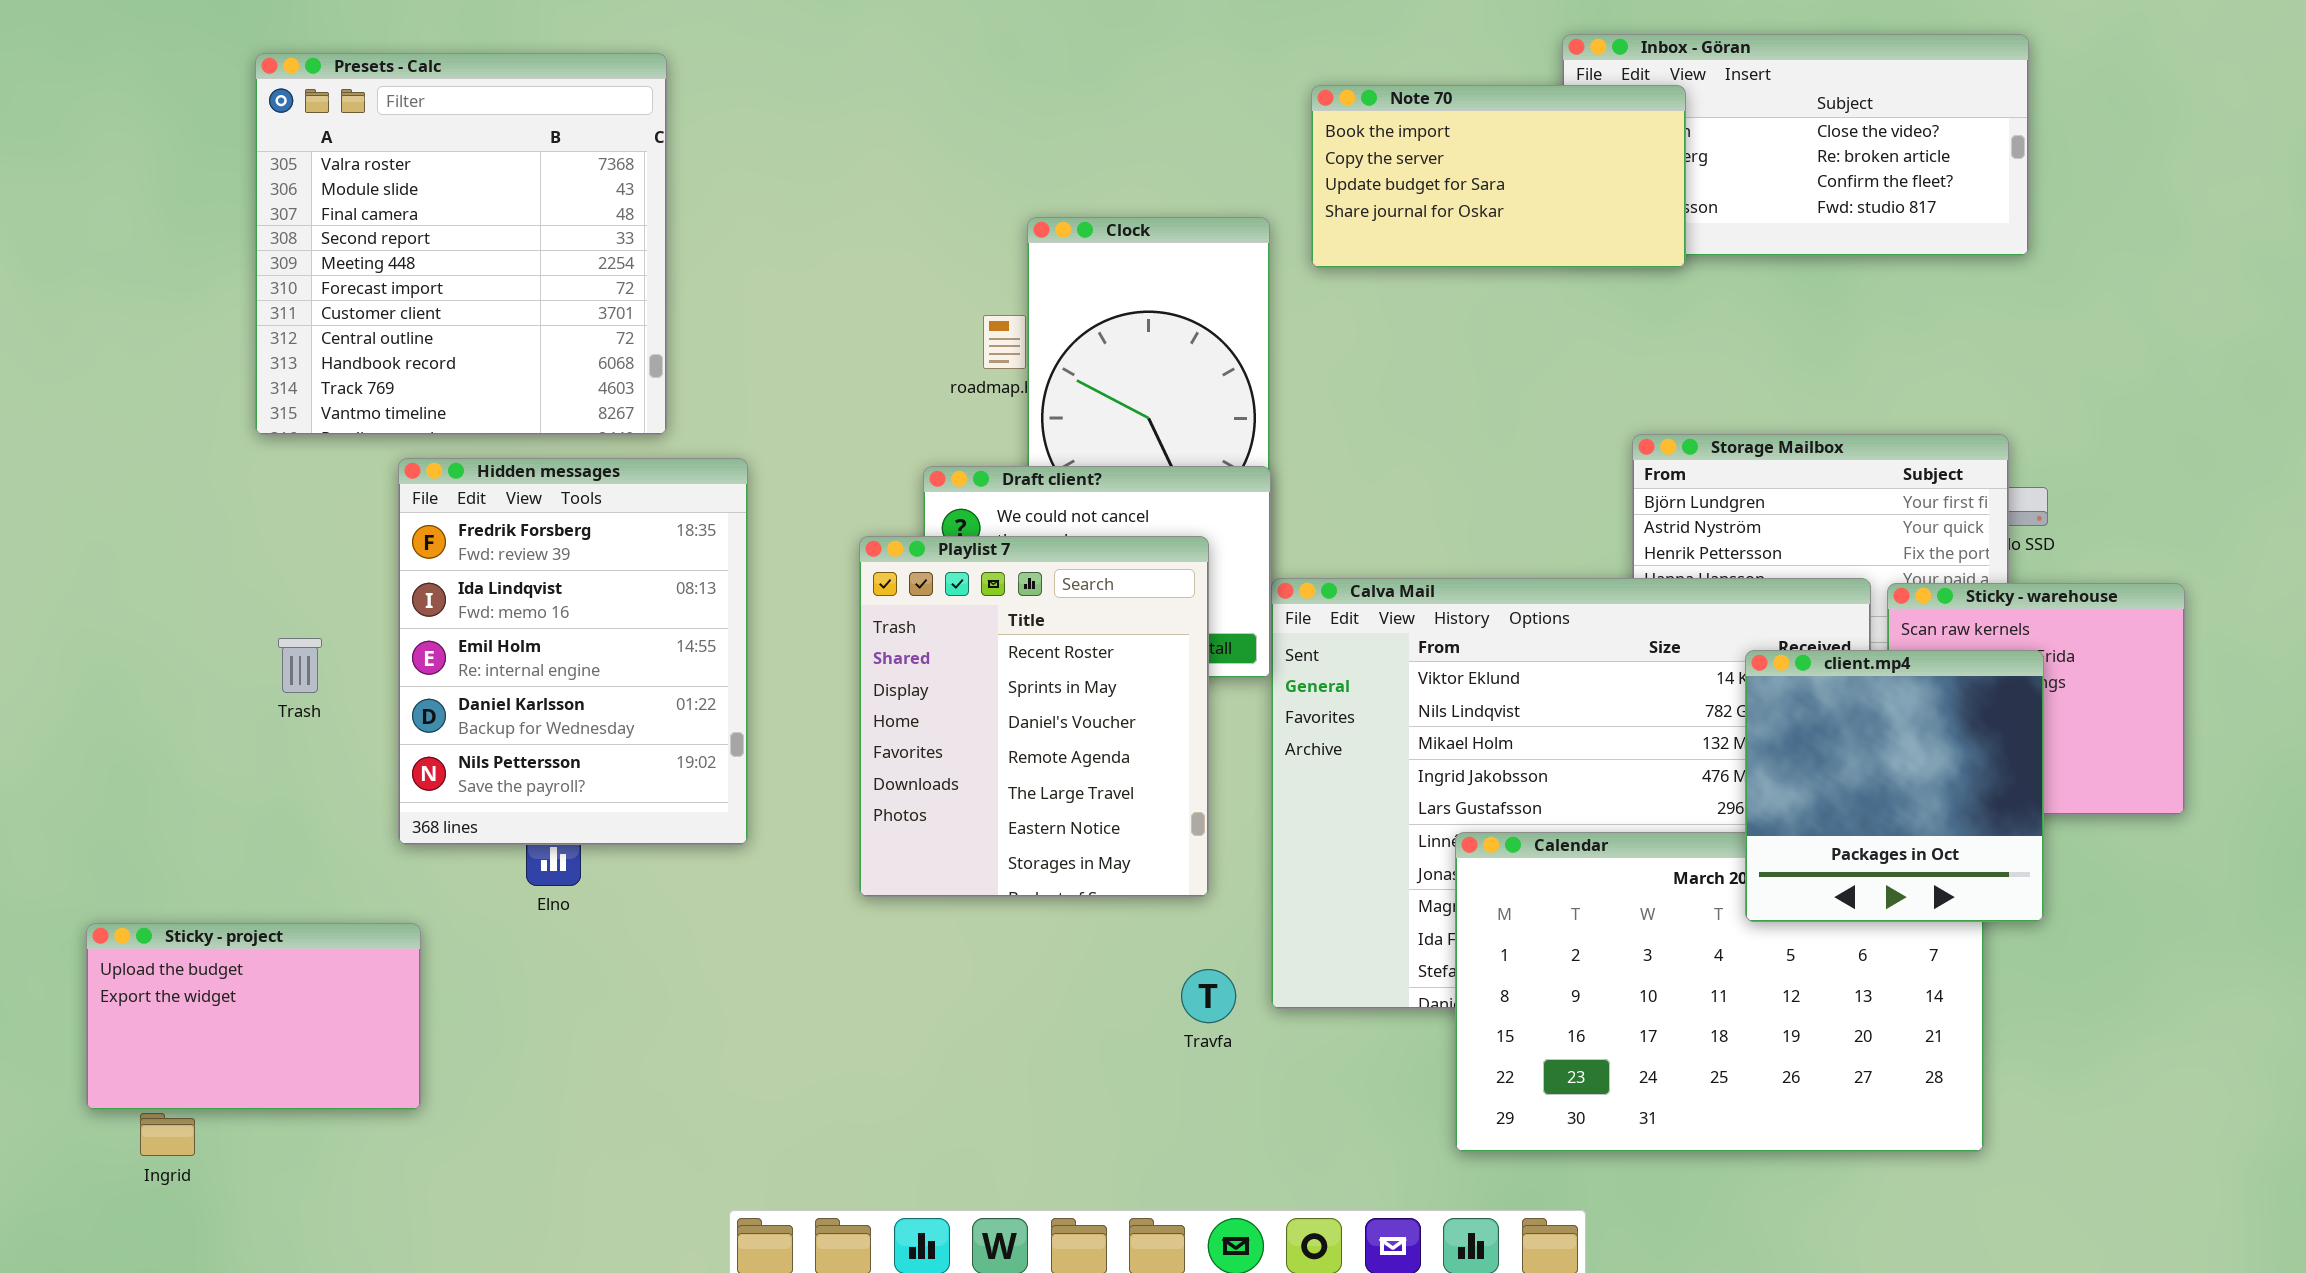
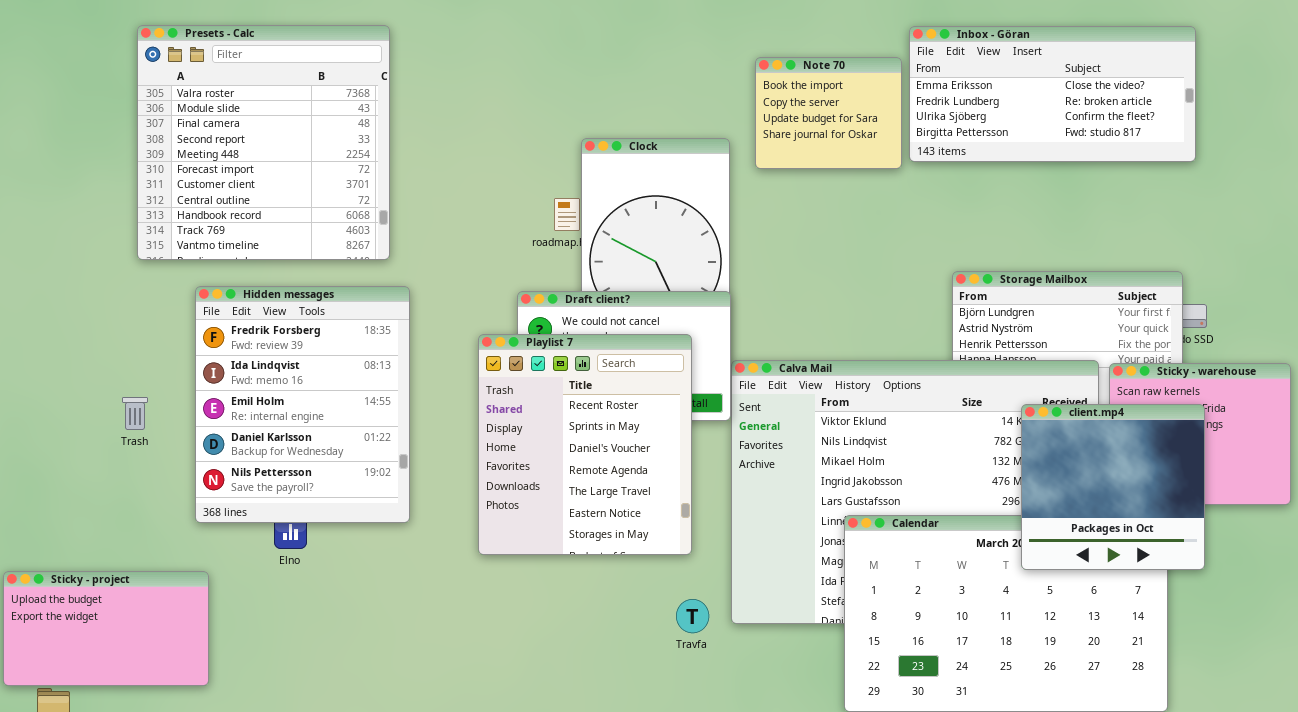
Presets - Calc: [255,53,667,435] -> [137,25,390,260], moved
Note 70: [1311,85,1686,268] -> [755,57,902,169], resized

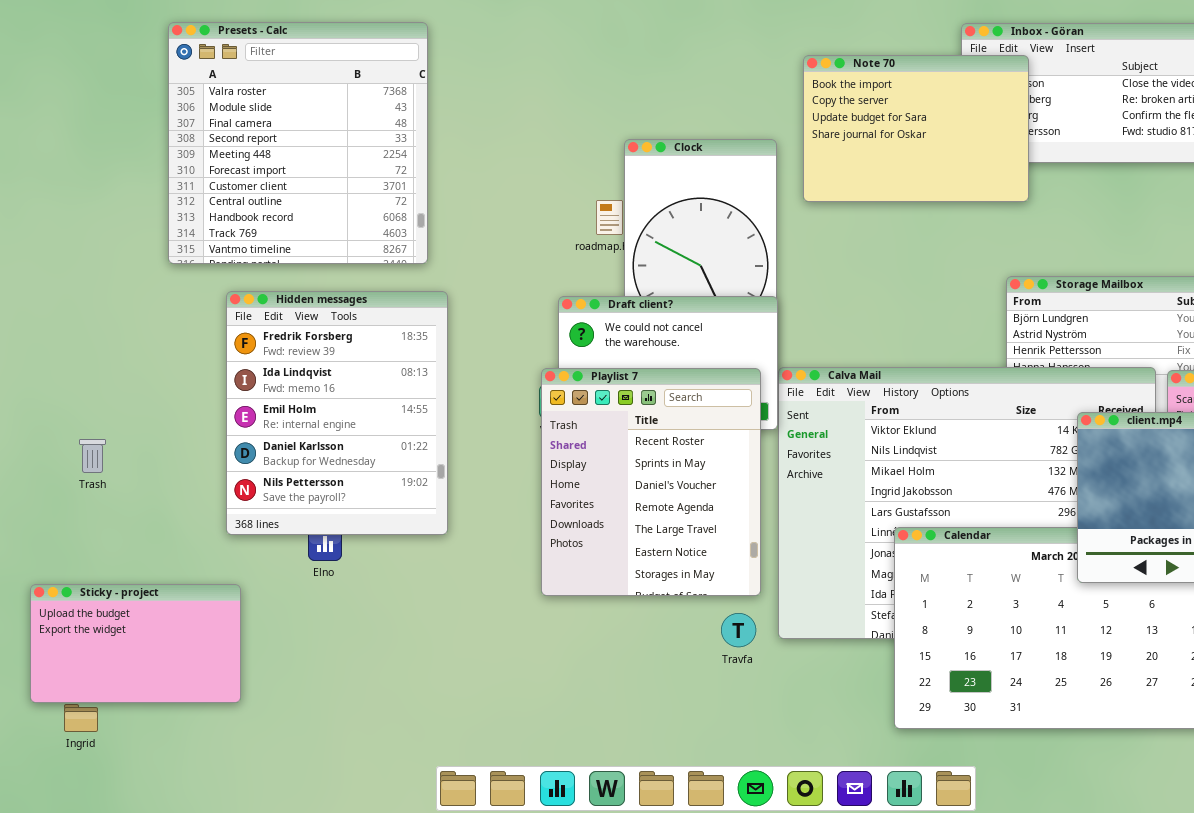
Note 70: [755,57,902,169] -> [803,55,1029,202], resized
Playlist 7: [478,334,692,555] -> [541,368,761,596], moved
Trash: [122,397,148,430] -> [79,439,106,473], moved

